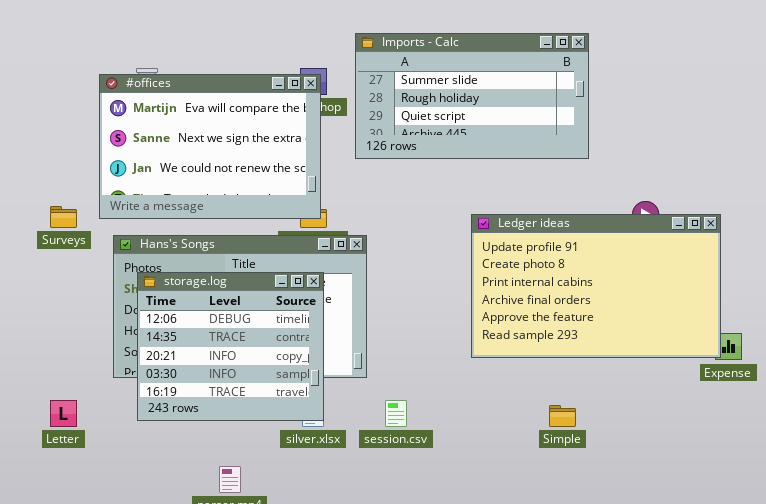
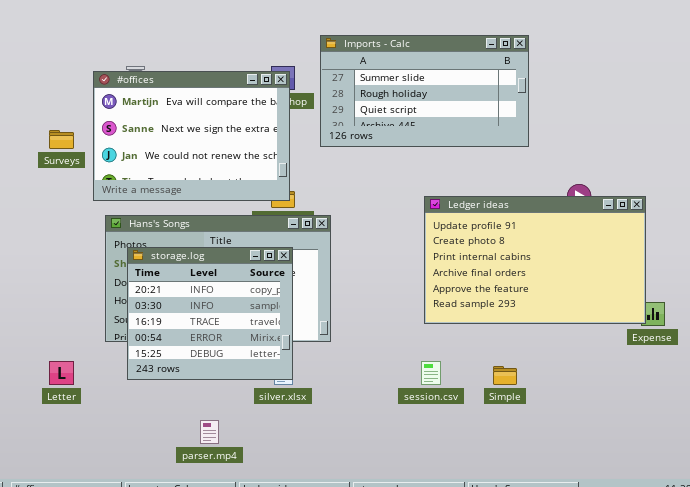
Surveys: [50,206,77,228] -> [49,130,74,149], moved
storage.log: [137,272,324,421] -> [127,247,293,380], scrolled down 2 rows
session.csv: [385,400,407,427] -> [421,361,441,385], moved

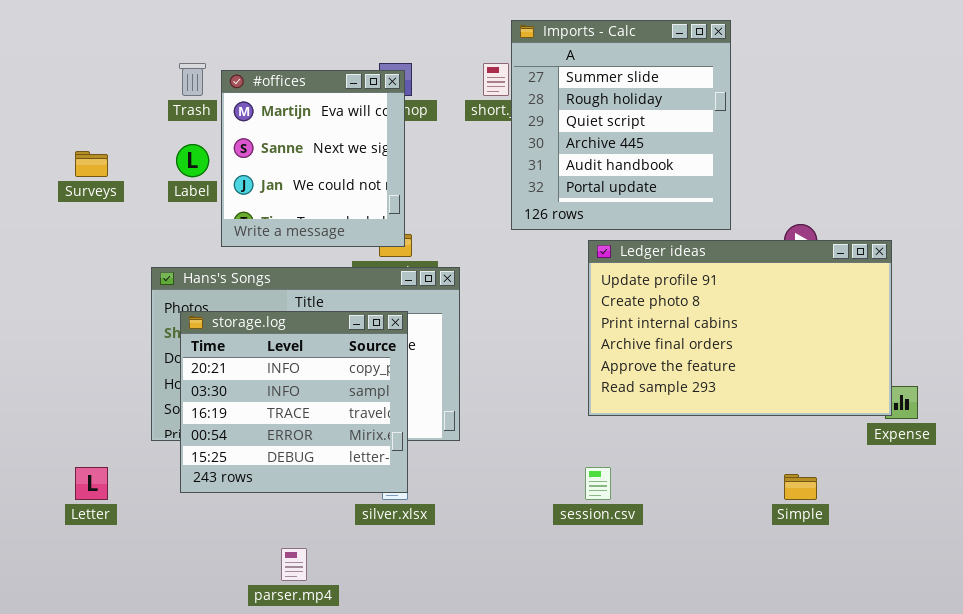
Imports - Calc: [320,35,529,147] -> [511,20,731,230], resized
#offices: [93,71,290,201] -> [221,70,405,247], resized
Simple: [493,366,517,385] -> [784,474,817,500], moved

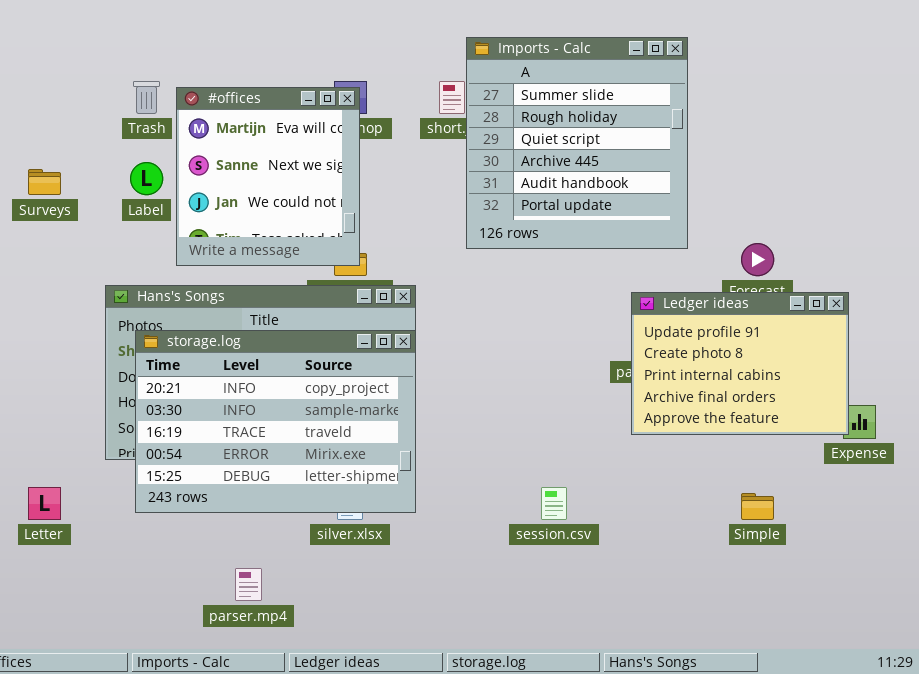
Ledger ideas: [588,240,892,416] -> [631,292,849,435], resized
storage.log: [180,311,408,493] -> [135,330,416,513], resized

